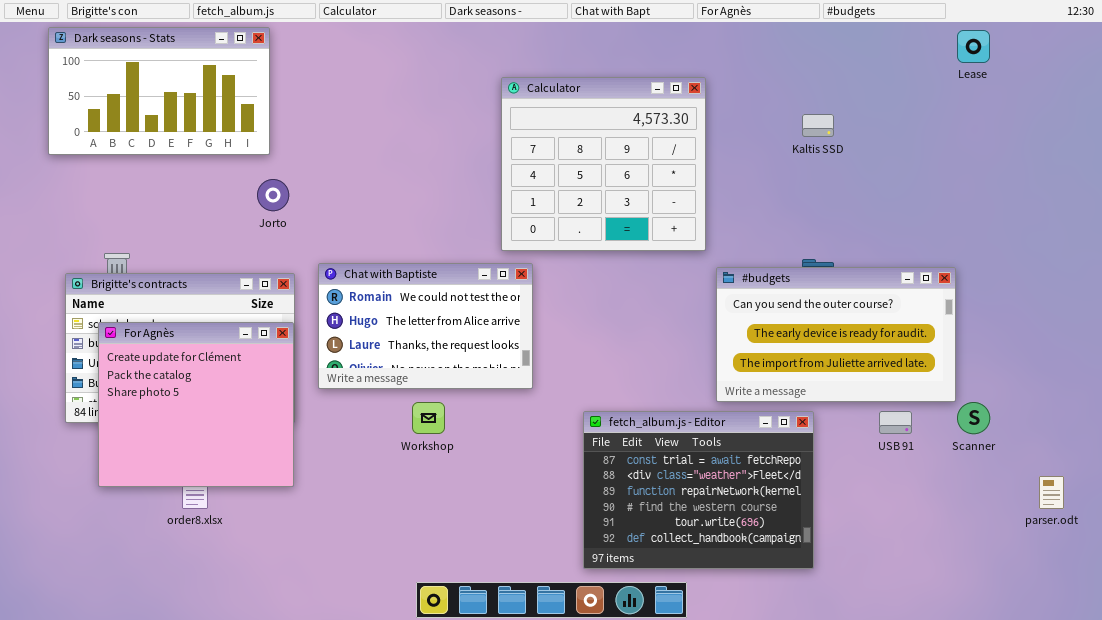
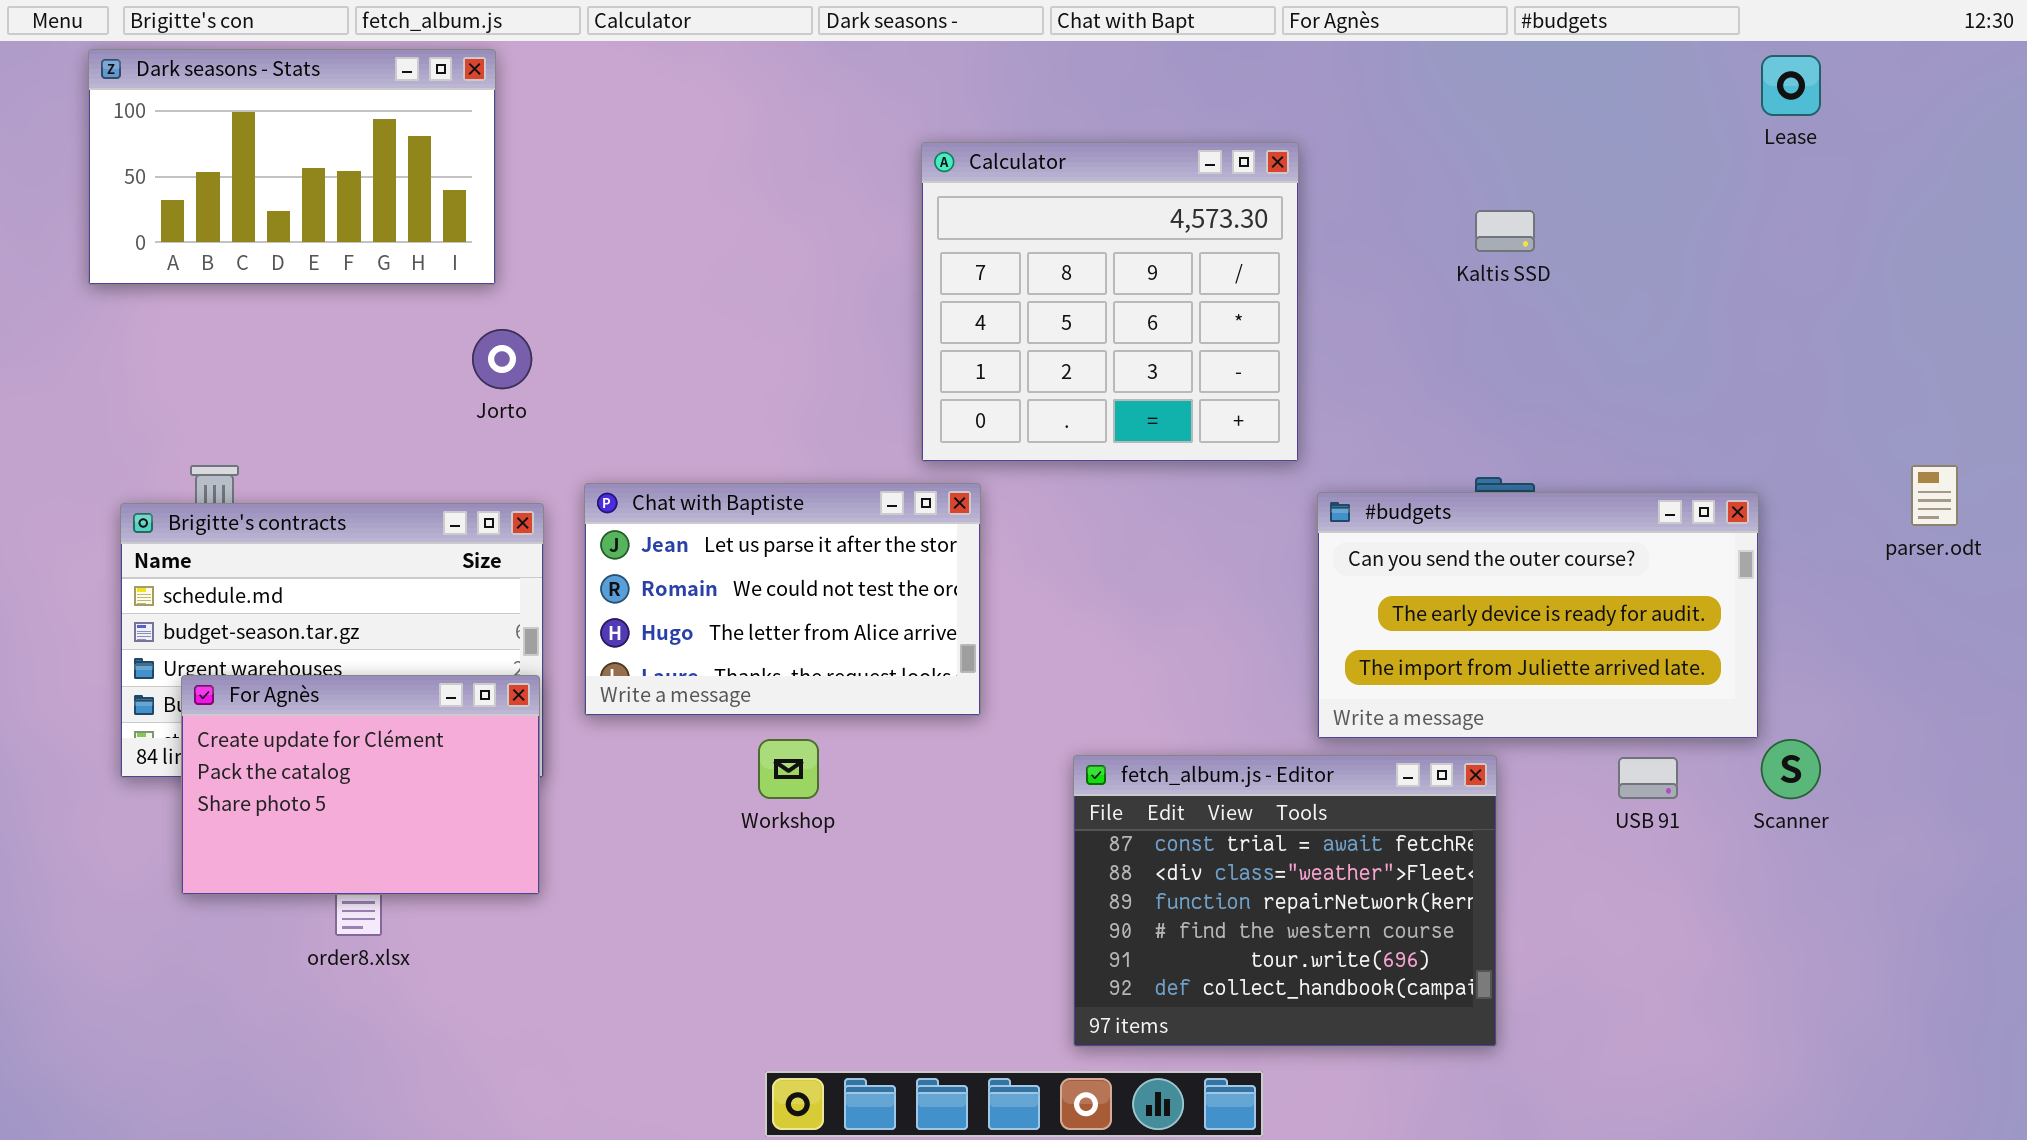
Chat with Baptiste: [318,263,533,389] -> [584,483,981,716], scrolled up 1 row
For Agnès: [98,322,294,487] -> [181,675,540,895], resized
parser.odt: [1039,476,1064,509] -> [1911,465,1958,526], moved

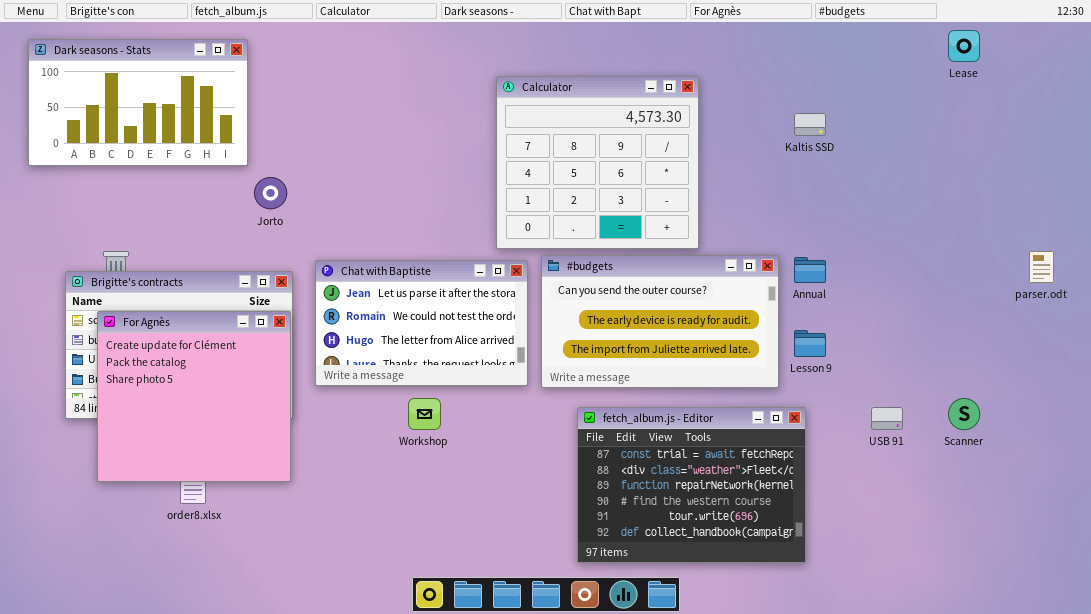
Dark seasons - Stats: [88,49,496,285] -> [28,39,248,166], moved
#budgets: [1317,492,1759,739] -> [541,255,779,388], moved
For Agnès: [181,675,540,895] -> [97,311,291,482], resized

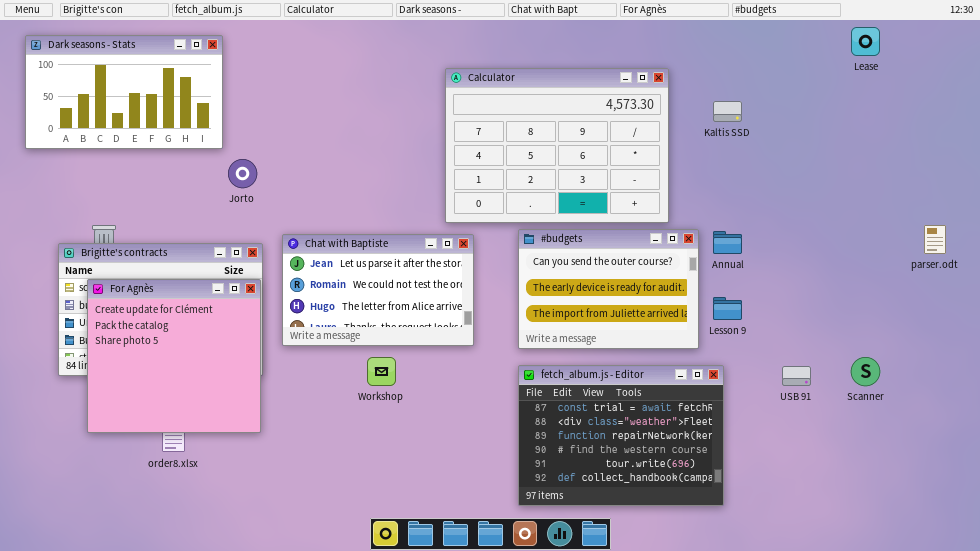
Calculator: [496,76,699,249] -> [445,68,669,223], resized
#budgets: [541,255,779,388] -> [518,229,699,349], resized

